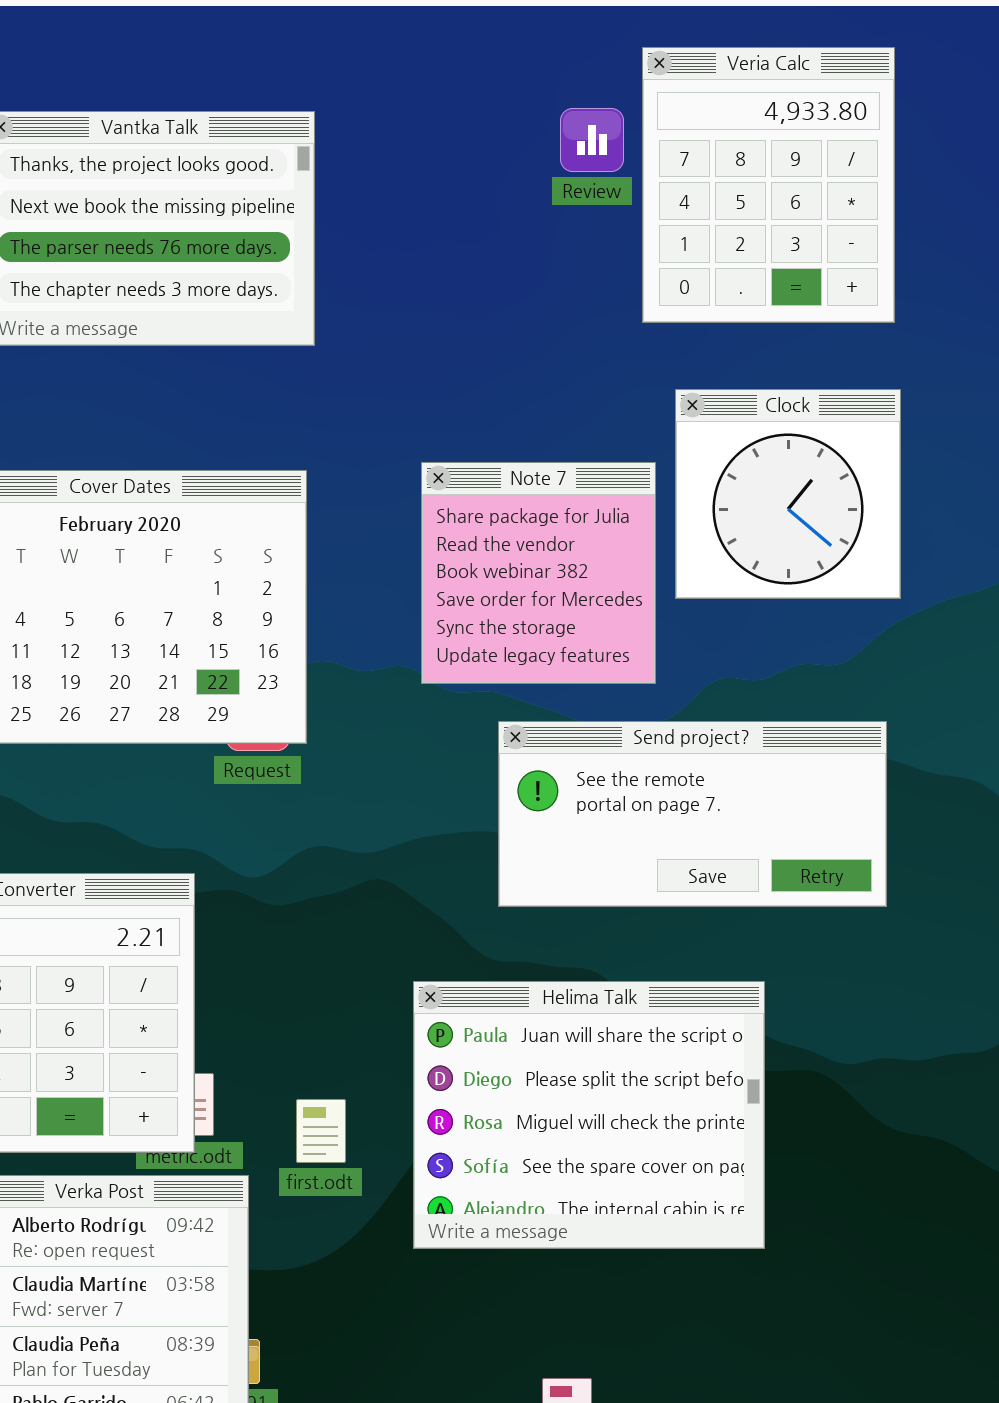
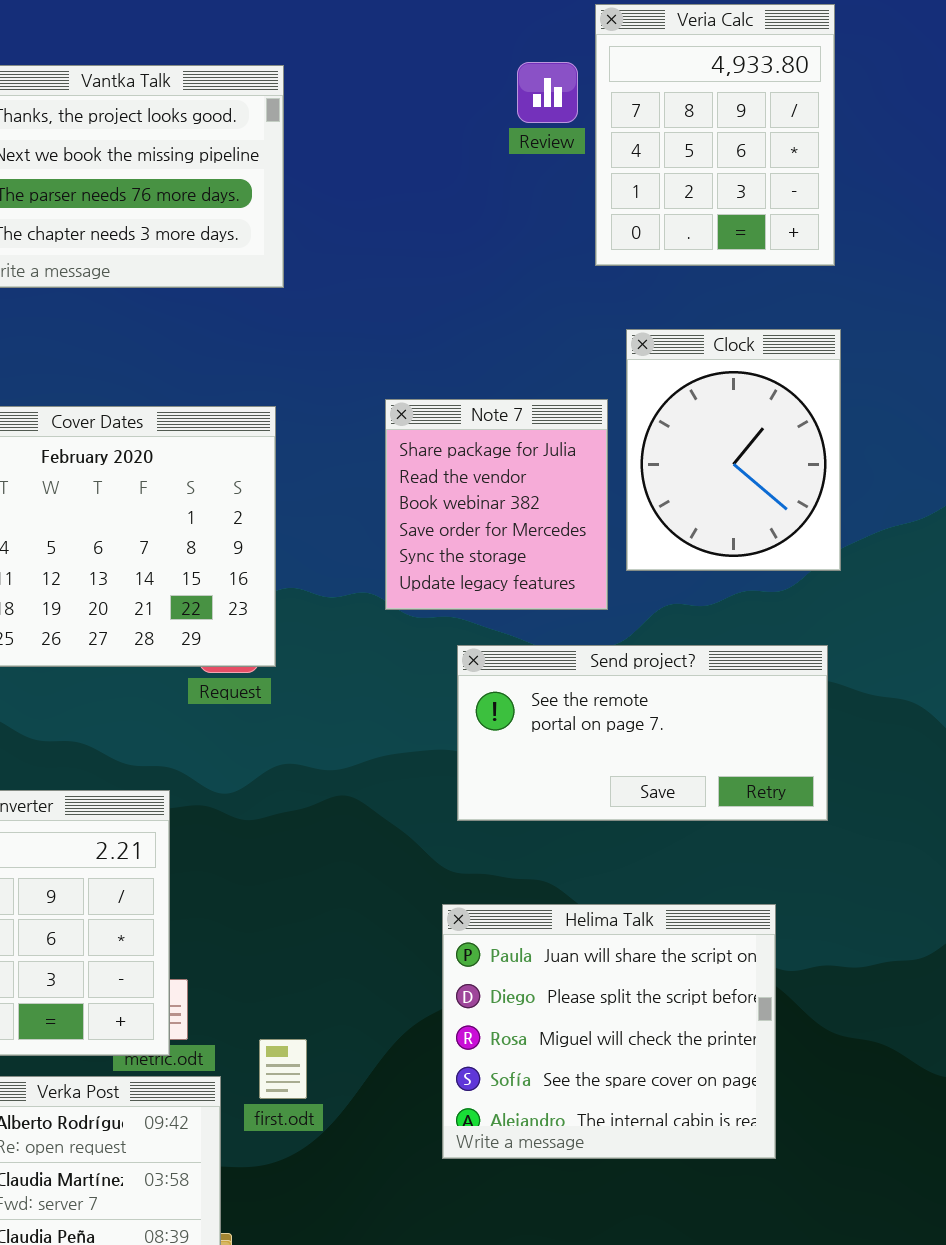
Clock: [675,389,901,599] -> [626,329,841,571], resized
Helima Talk: [413,981,765,1249] -> [442,904,776,1159], moved
first.odt: [296,1099,346,1163] -> [259,1039,307,1099], moved

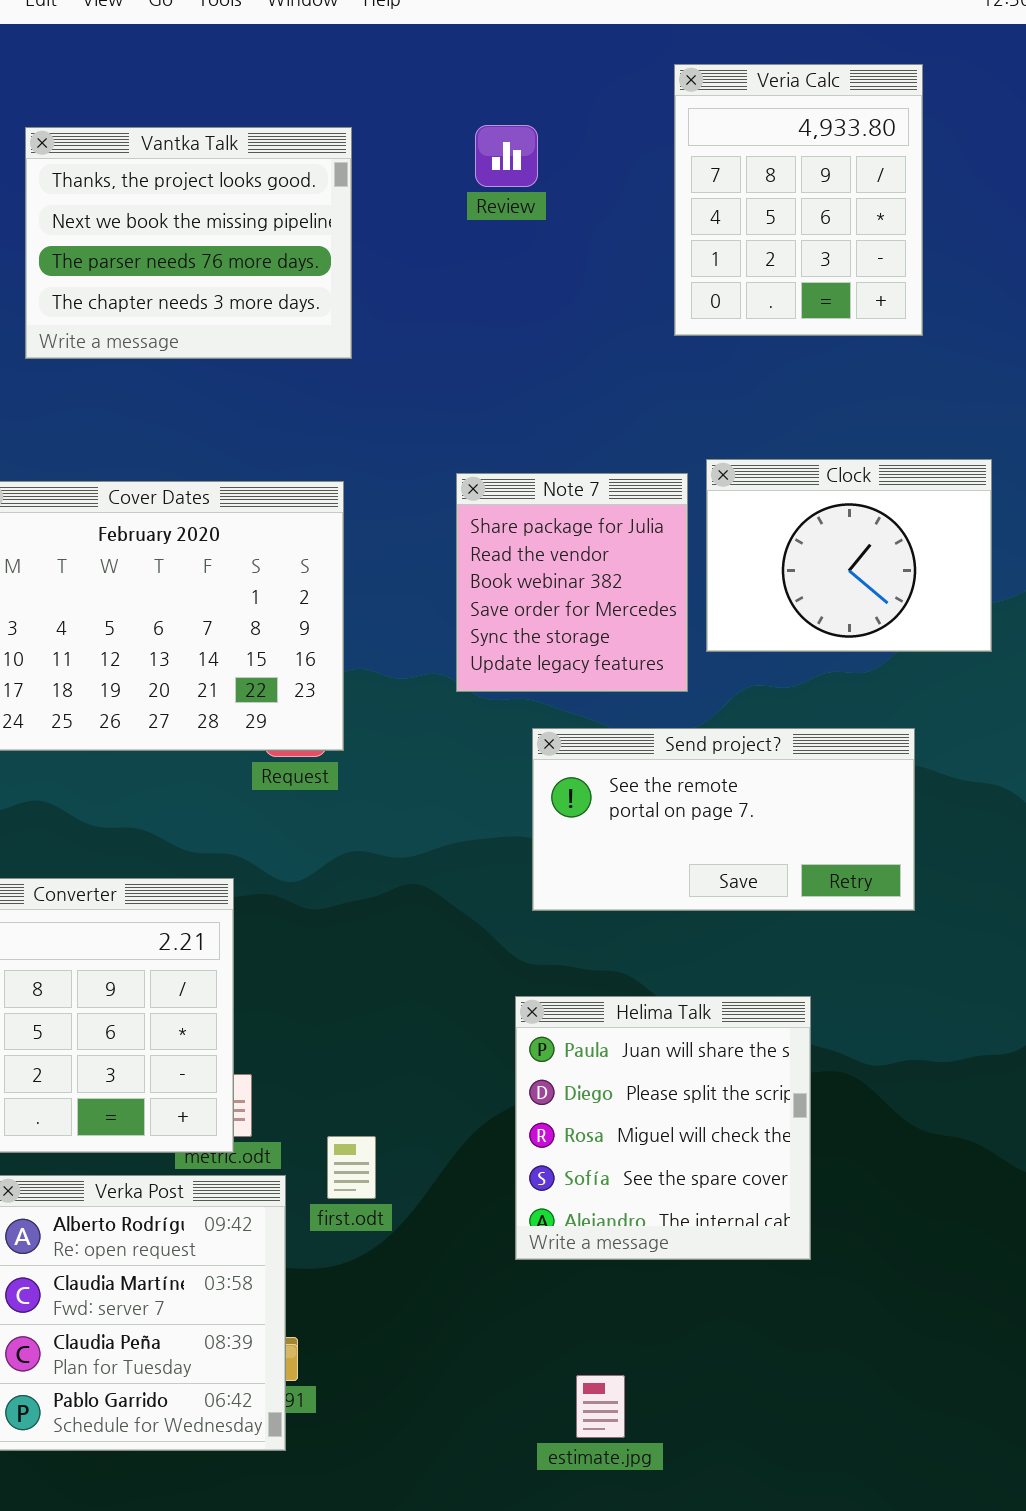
Review: [517,62,578,123] -> [475,125,538,187], moved
Clock: [626,329,841,571] -> [706,459,992,652], resized
Helima Talk: [442,904,776,1159] -> [515,996,811,1260], resized

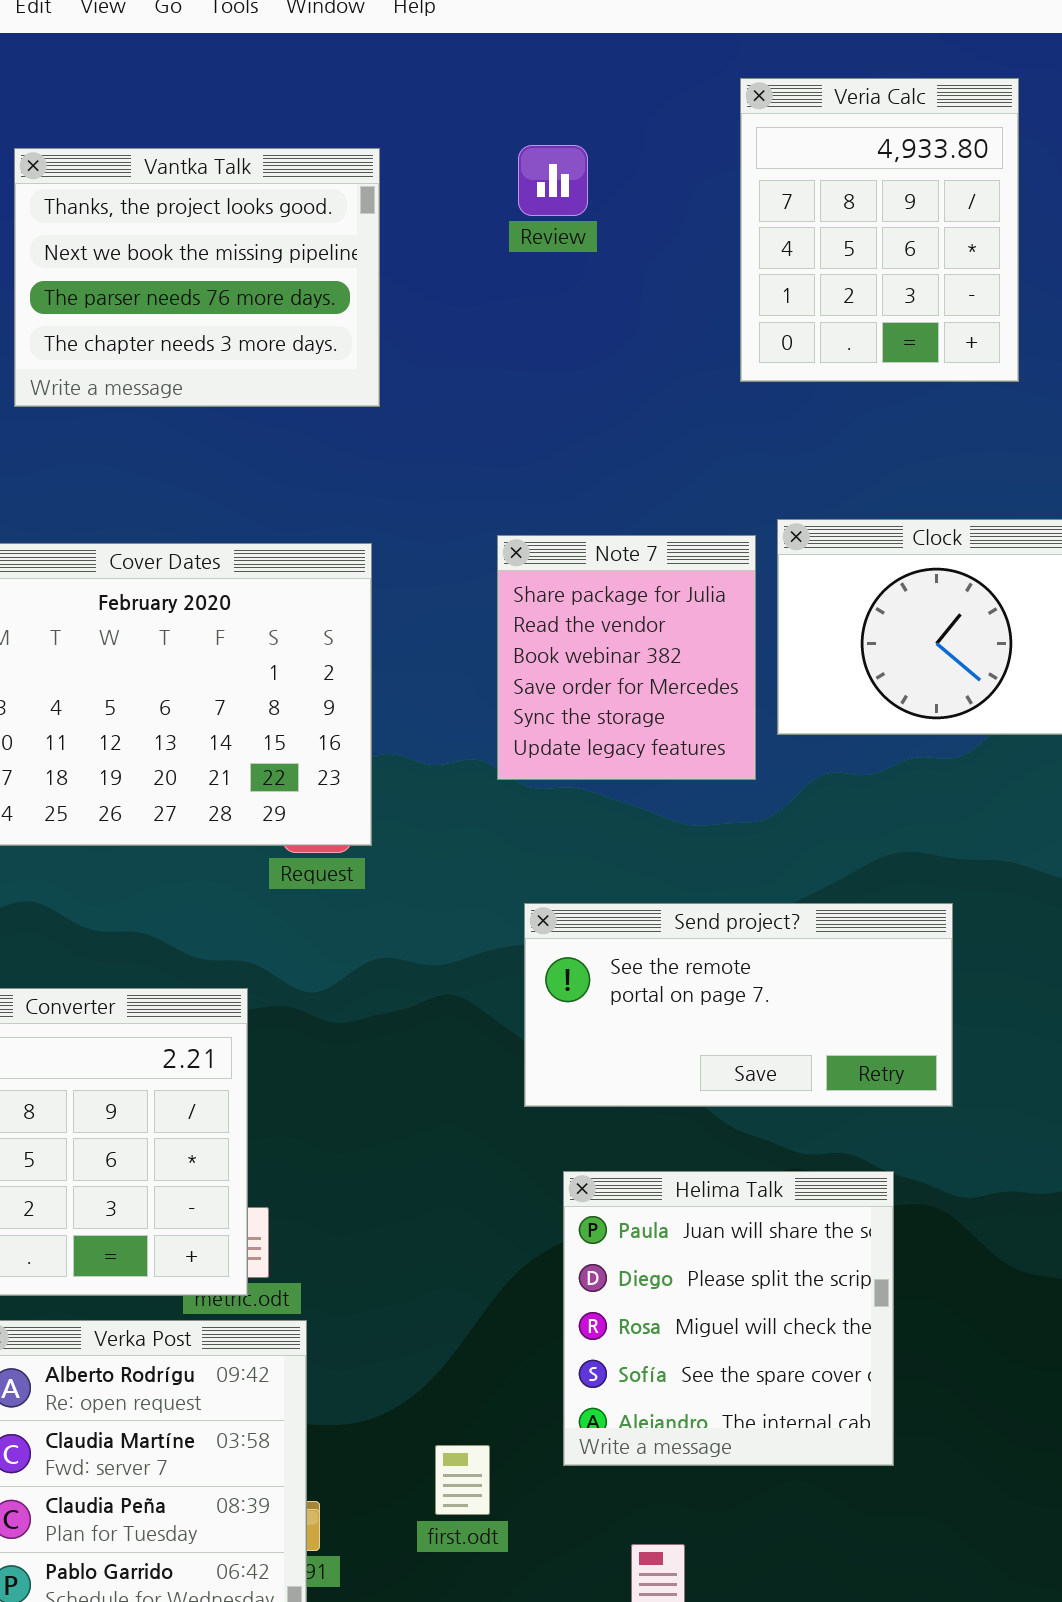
Send project?: [532,728,915,911] -> [524,903,953,1107], moved
Helima Talk: [515,996,811,1260] -> [563,1171,894,1466], moved
first.odt: [327,1136,376,1199] -> [435,1445,490,1515], moved

